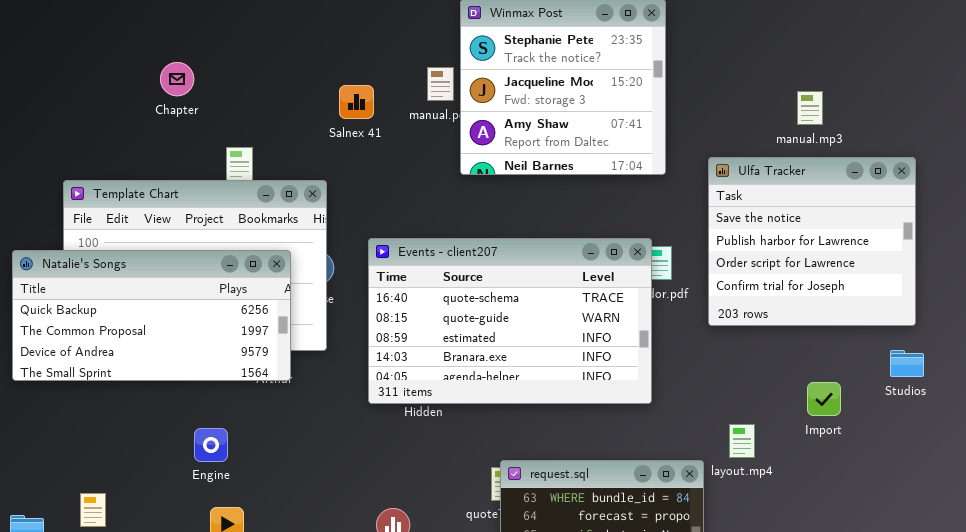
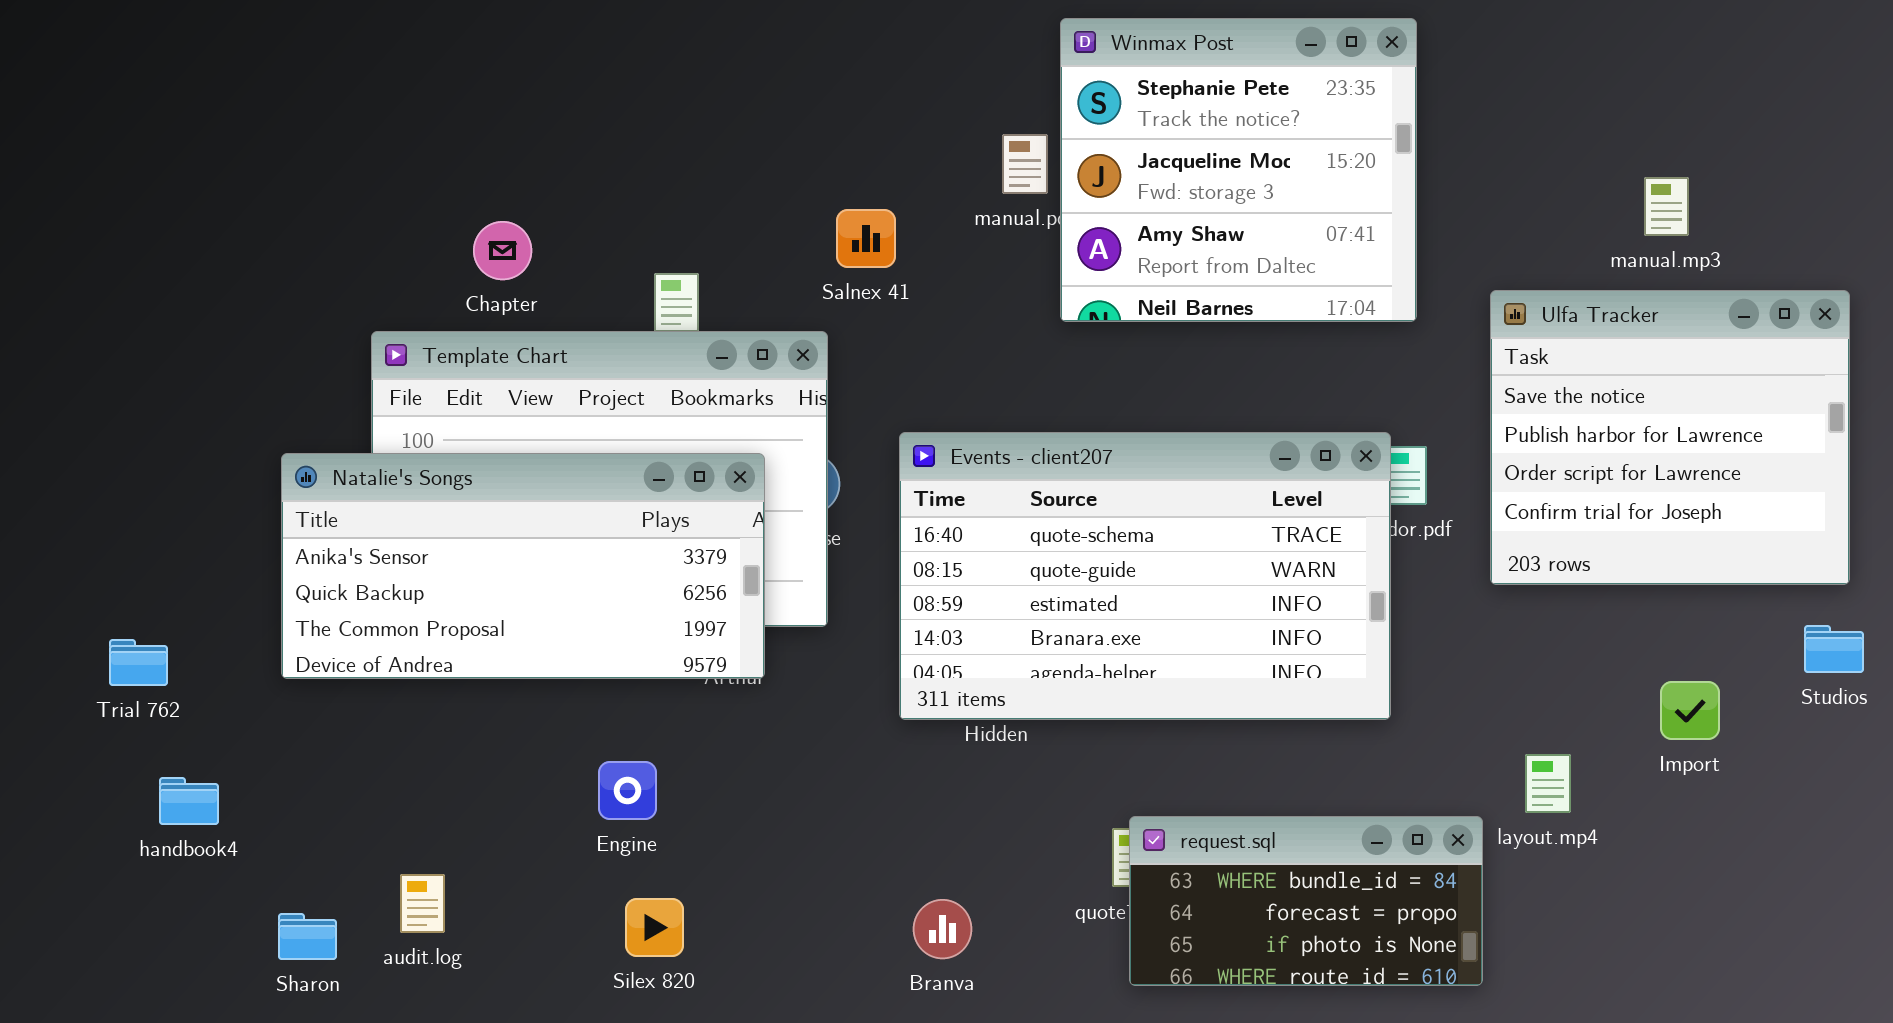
Chapter: [160,62,194,96] -> [473,221,532,280], moved
Salnex 41: [339,85,374,119] -> [836,209,896,268], moved
Natalie's Songs: [12,250,291,381] -> [281,453,765,679], scrolled up 1 row

